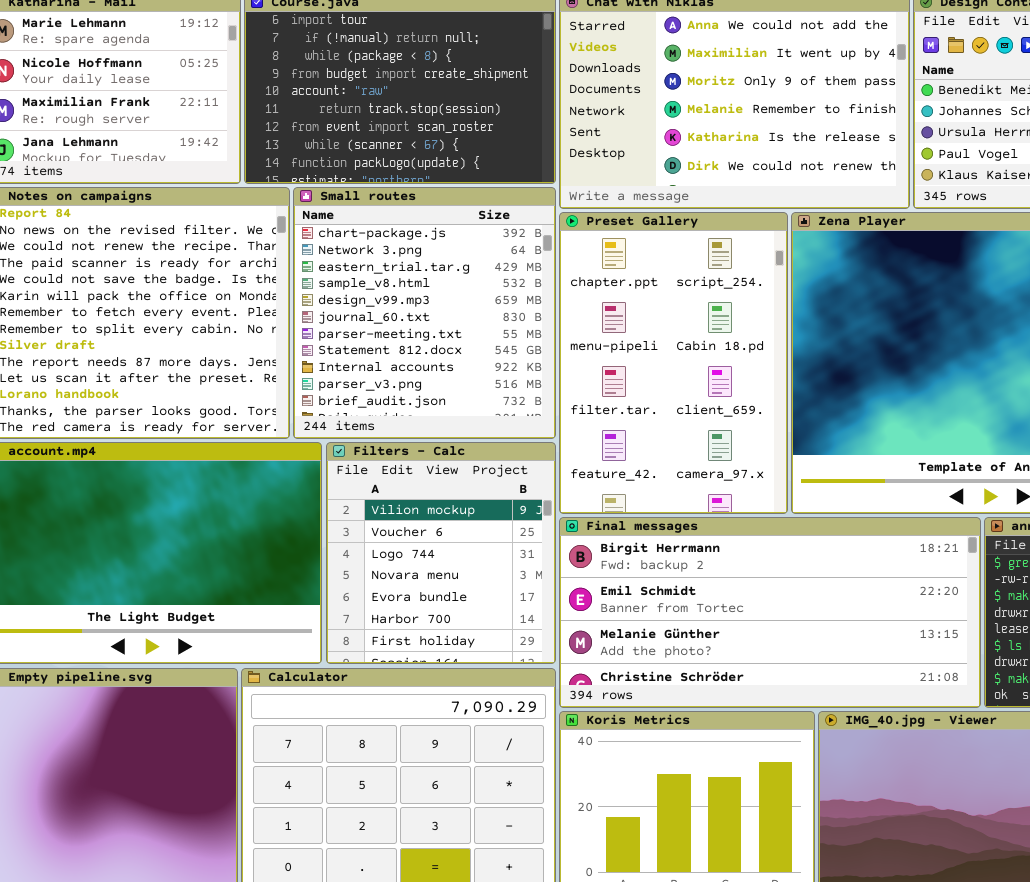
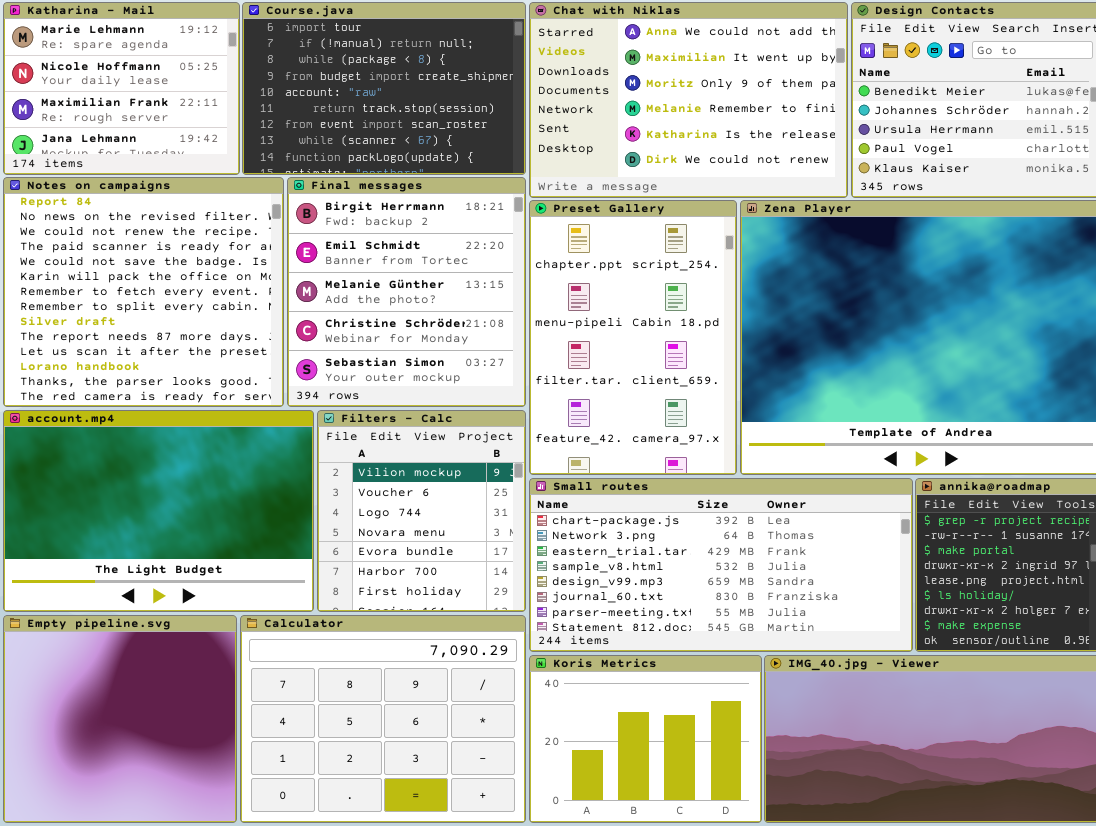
Small routes: [293,187,556,439] -> [529,478,913,652], moved, resized
Final messages: [559,517,981,708] -> [287,177,526,407], moved, resized

